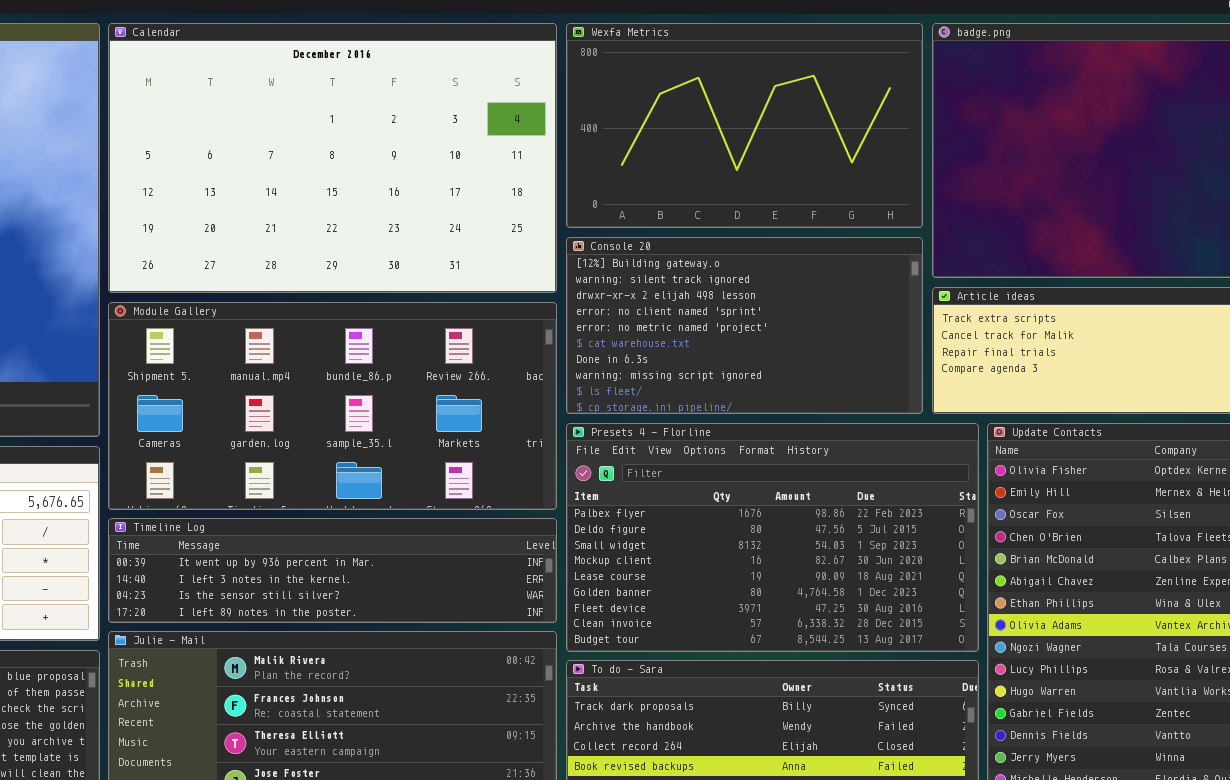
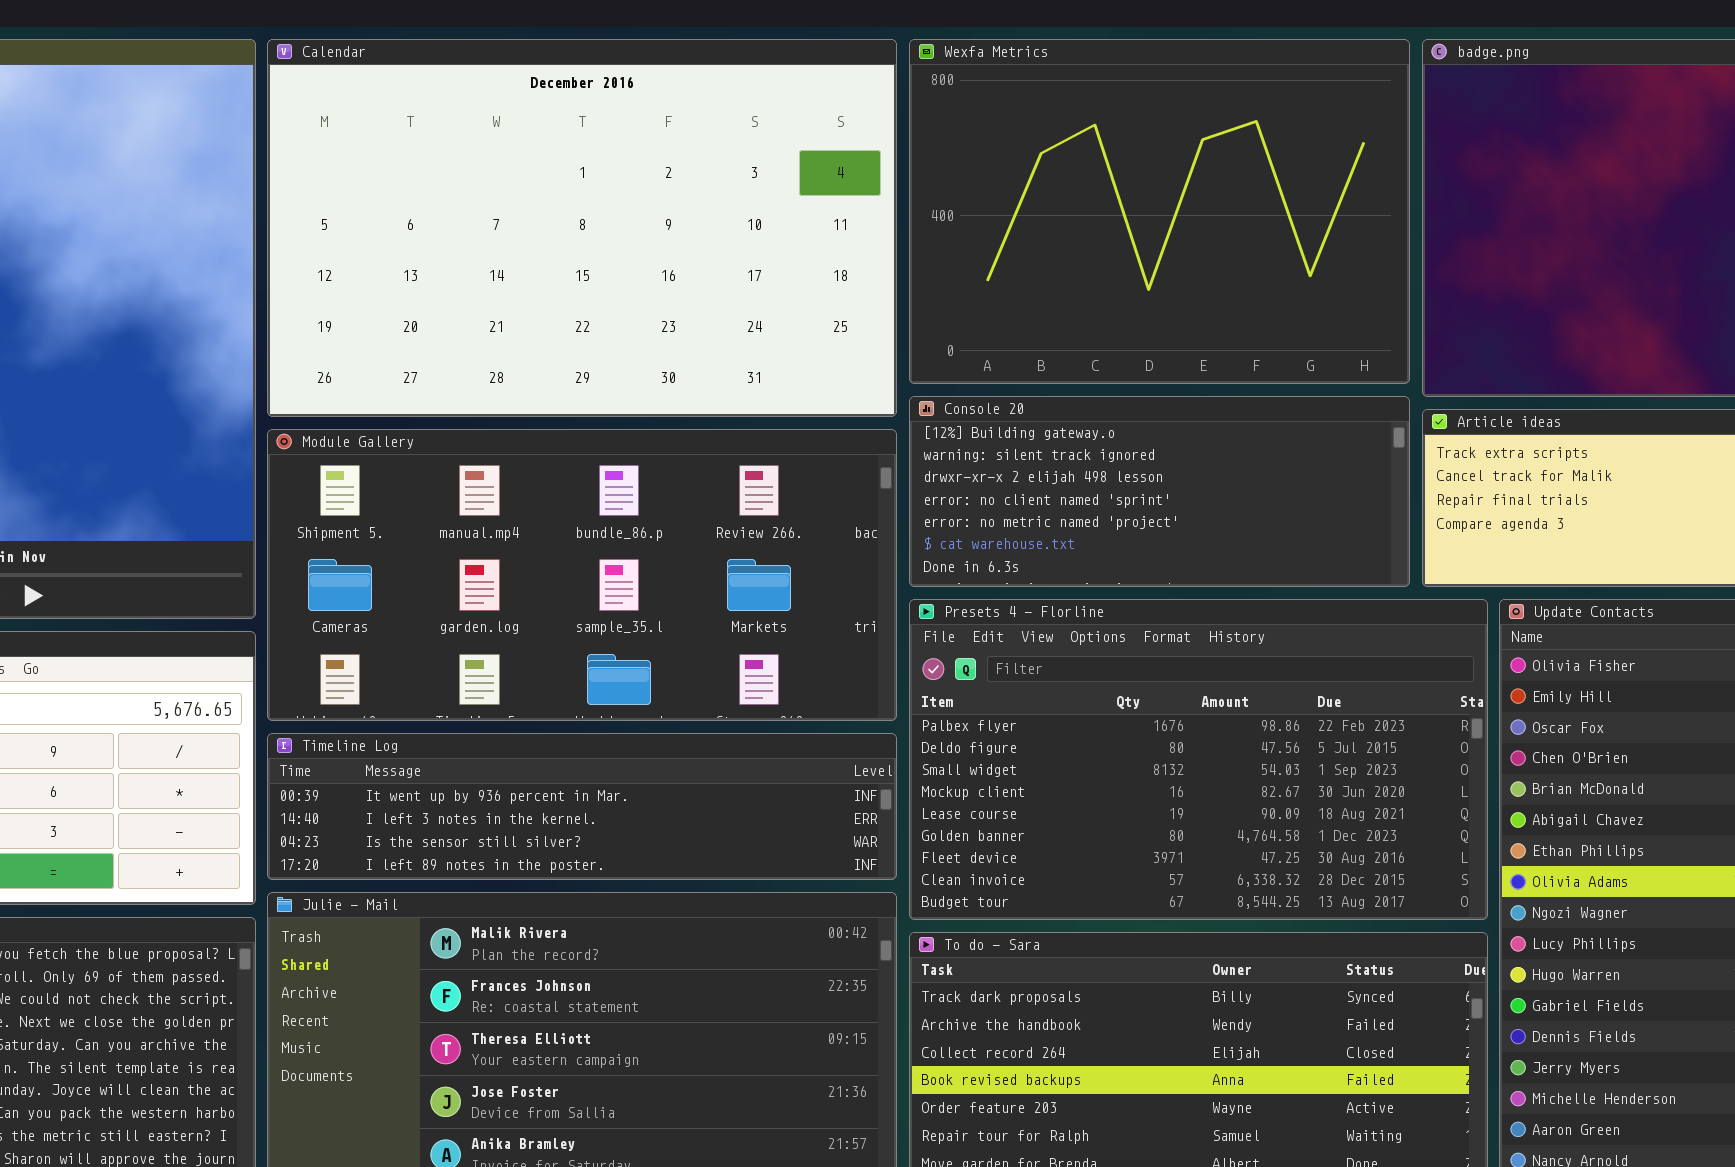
Wexfa Metrics: [566,23,923,228] -> [909,39,1410,384], resized
Console 20: [566,237,923,414] -> [909,396,1410,587], resized

